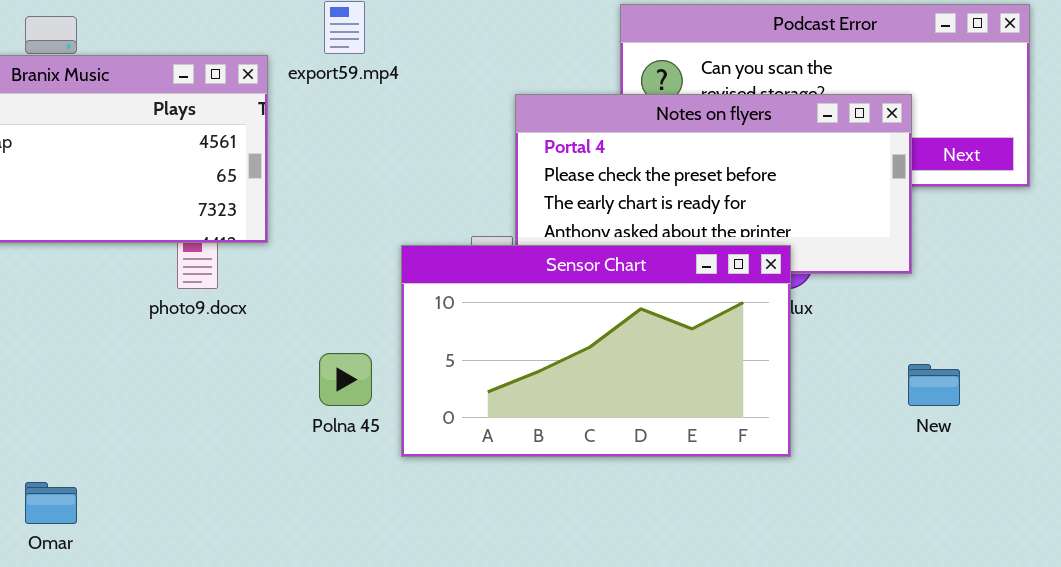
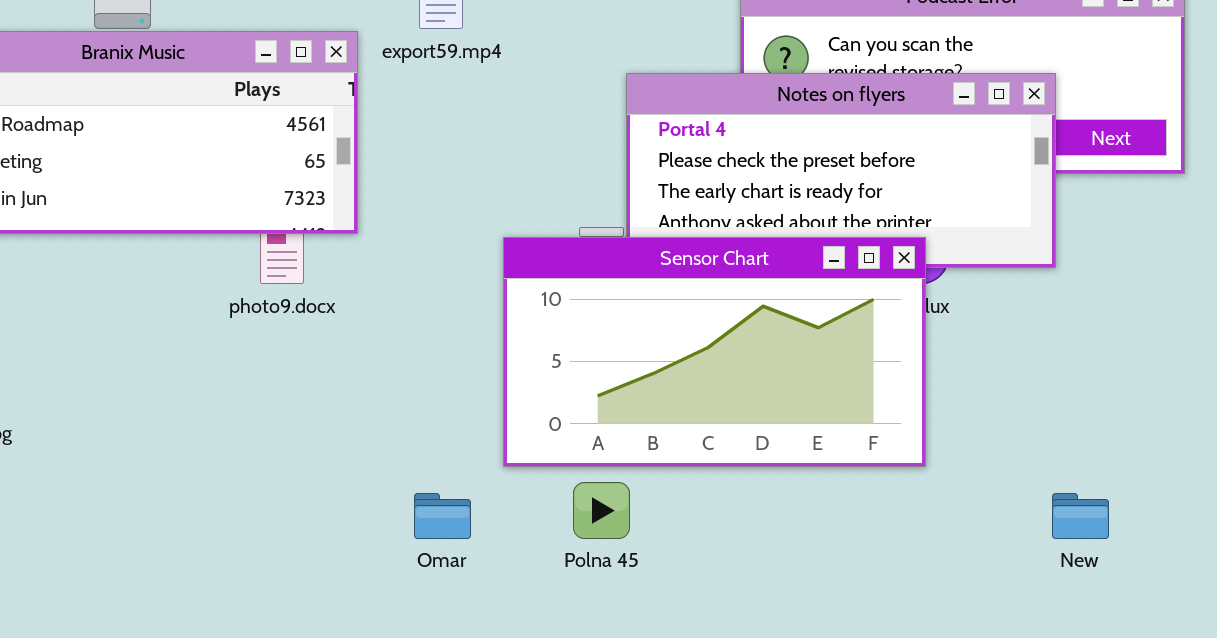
Polna 45: [319,353,372,406] -> [573,482,630,539], moved
New: [908,364,960,406] -> [1052,493,1109,539], moved
Omar: [25,482,77,524] -> [414,493,471,539], moved

